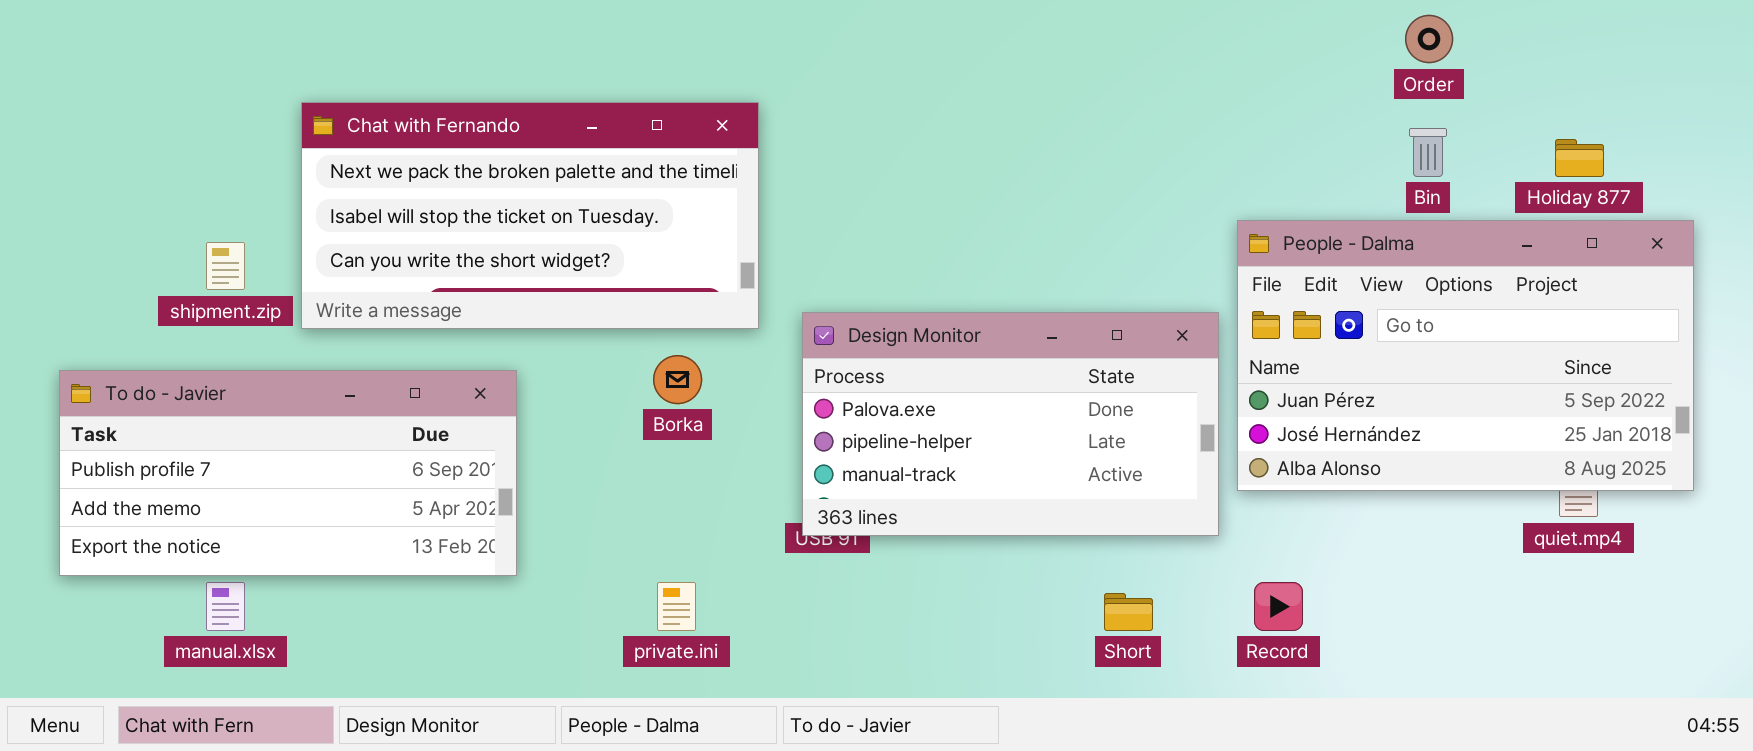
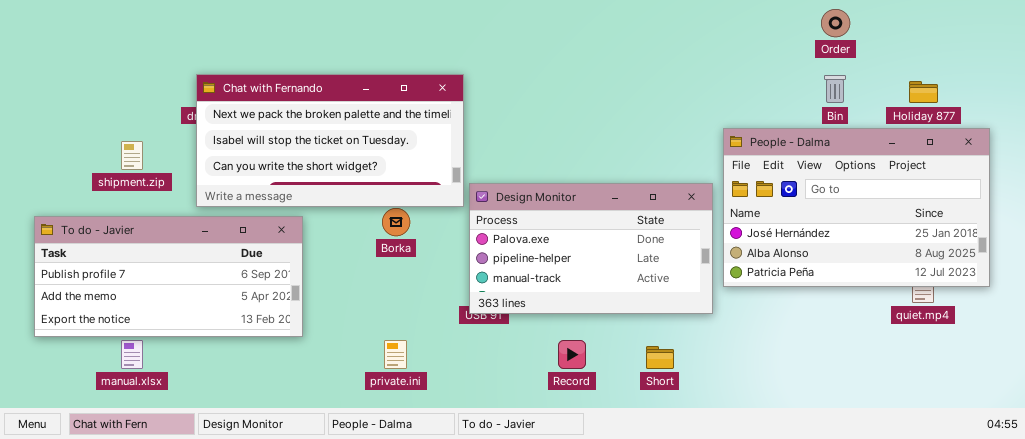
Chat with Fernando: [301,102,759,329] -> [196,74,464,207], moved
People - Dalma: [1237,220,1694,491] -> [723,128,990,287], scrolled down 1 row
Record: [1254,582,1303,631] -> [558,340,586,369], moved

